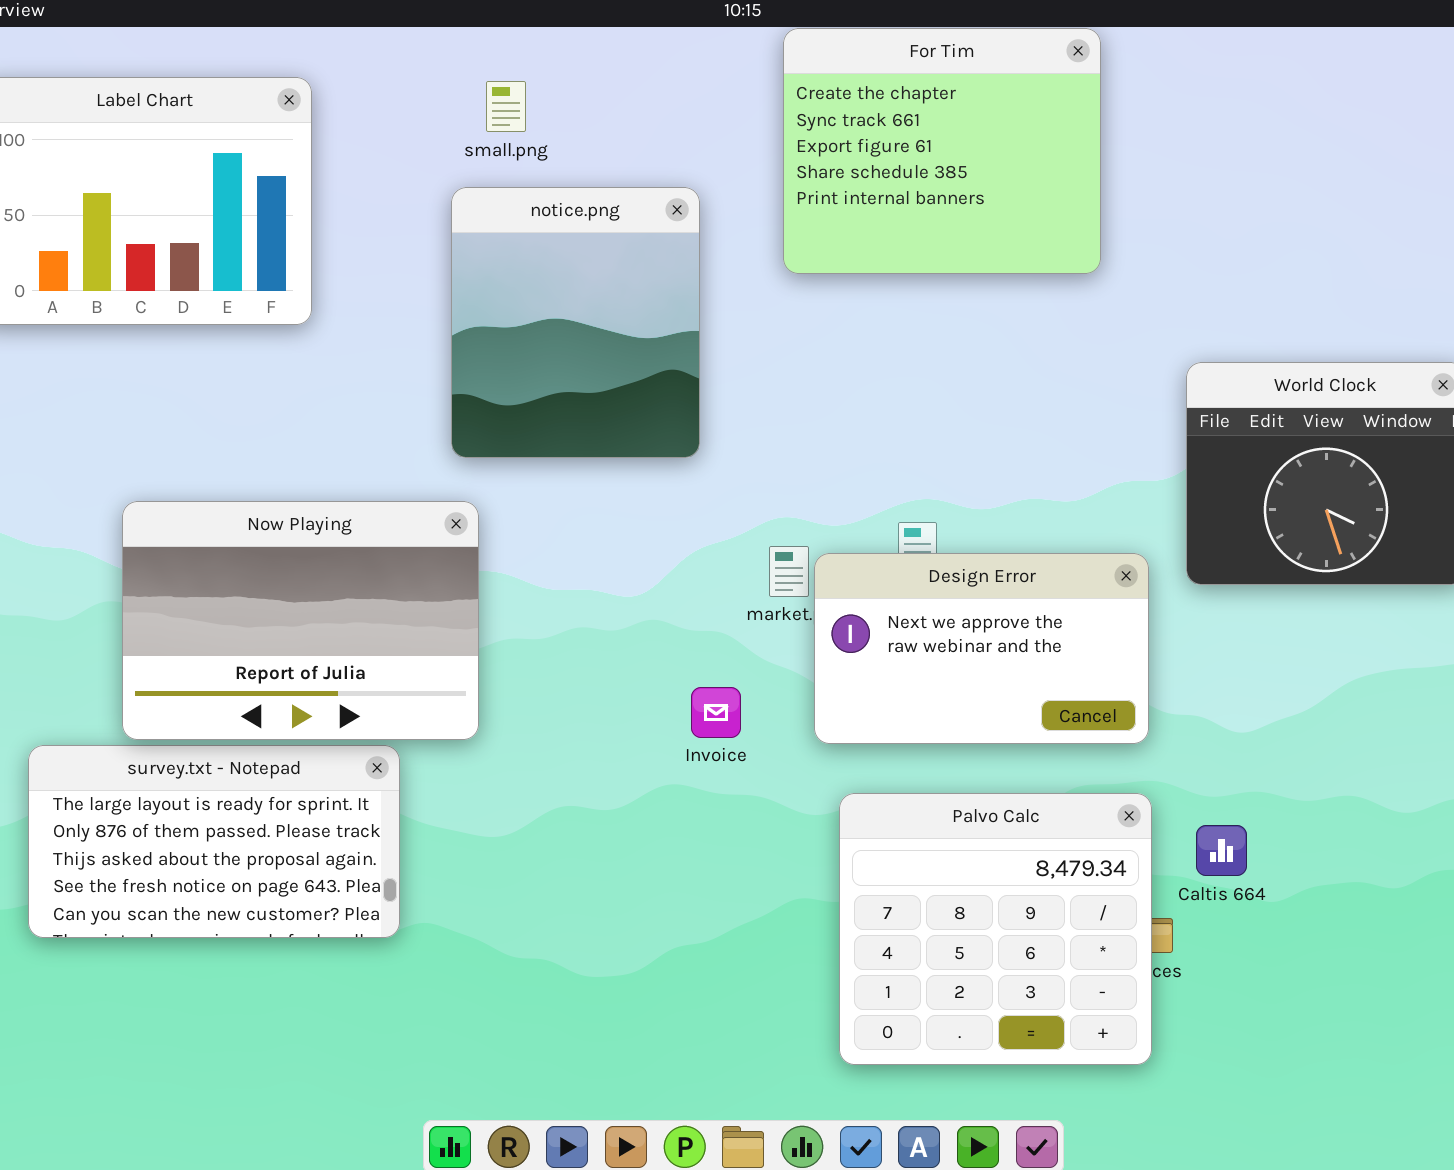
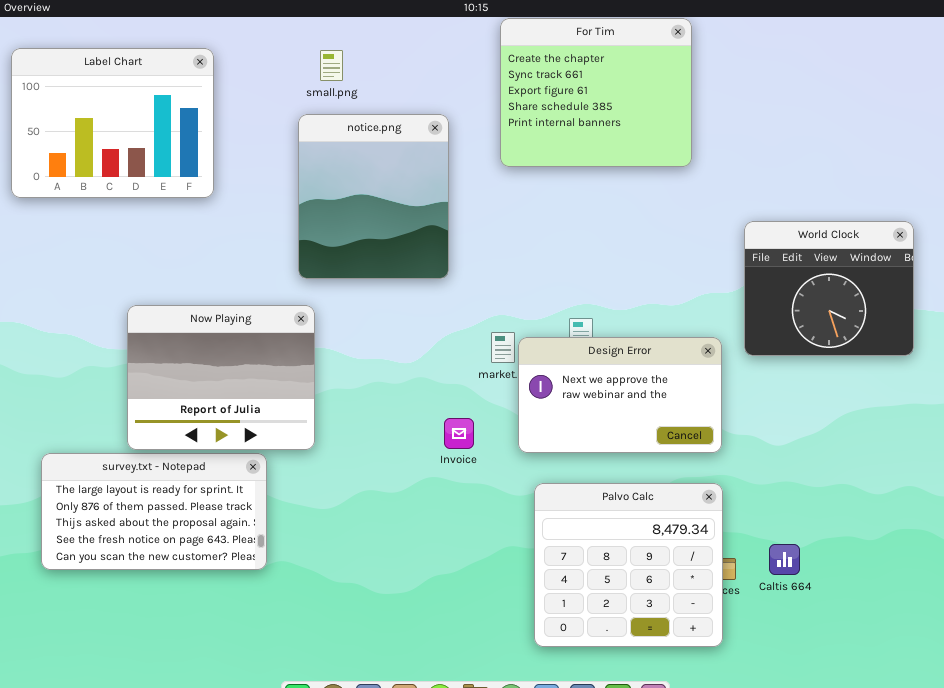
Now Playing: [122,501,479,740] -> [127,305,315,450], resized
Caltis 664: [1196,825,1247,876] -> [769,544,800,575], moved

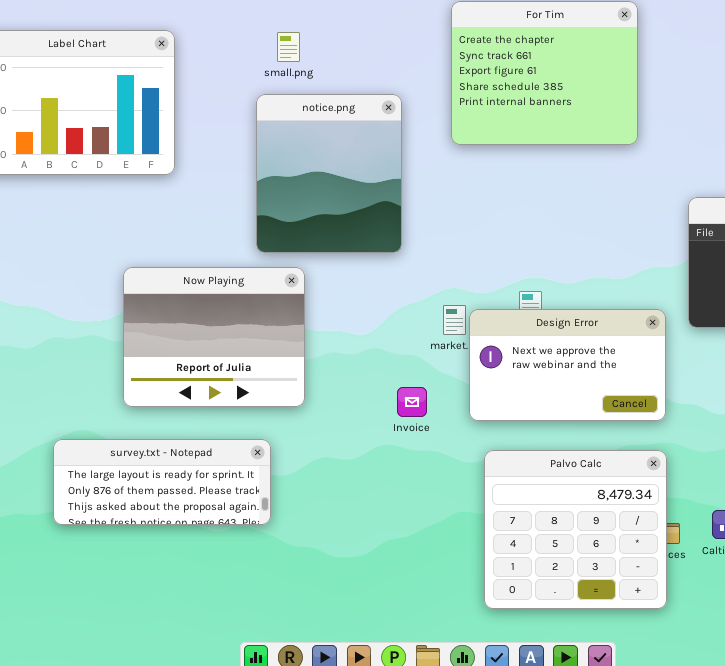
Now Playing: [127,305,315,450] -> [123,267,305,407], moved
survey.txt - Notepad: [41,453,267,570] -> [53,439,271,525], moved, resized

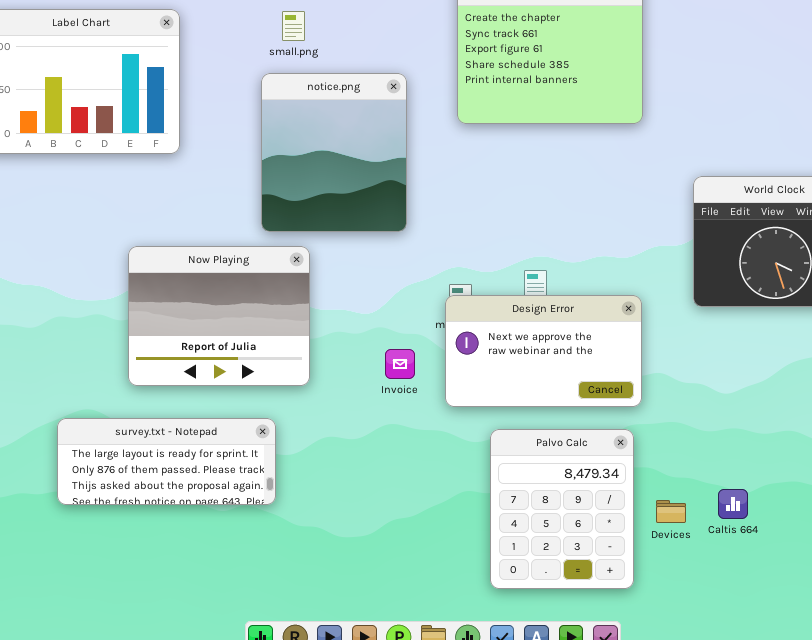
Design Error: [469,309,666,421] -> [445,295,642,407], moved
Invoice: [397,387,427,417] -> [385,349,415,379], moved
Palvo Calc: [484,450,667,609] -> [490,429,634,589], resized

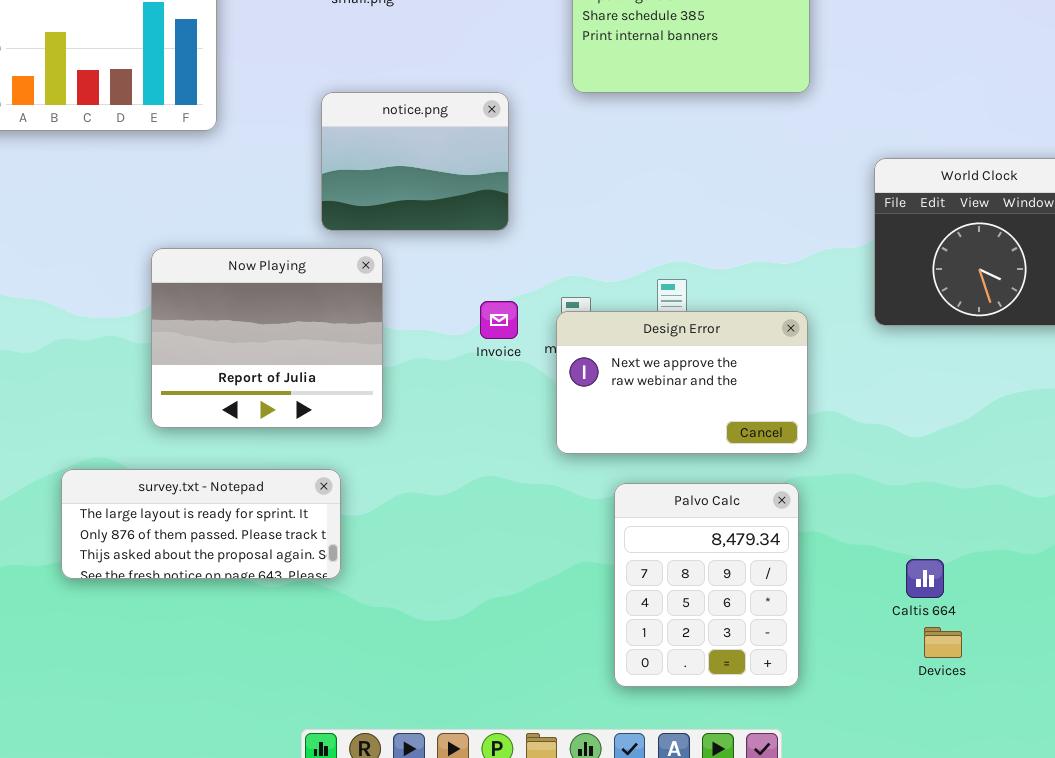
notice.png: [261,73,407,232] -> [321,92,509,231], resized
Invoice: [385,349,415,379] -> [480,301,518,339], moved
Devices: [656,500,686,523] -> [924,627,962,658], moved

